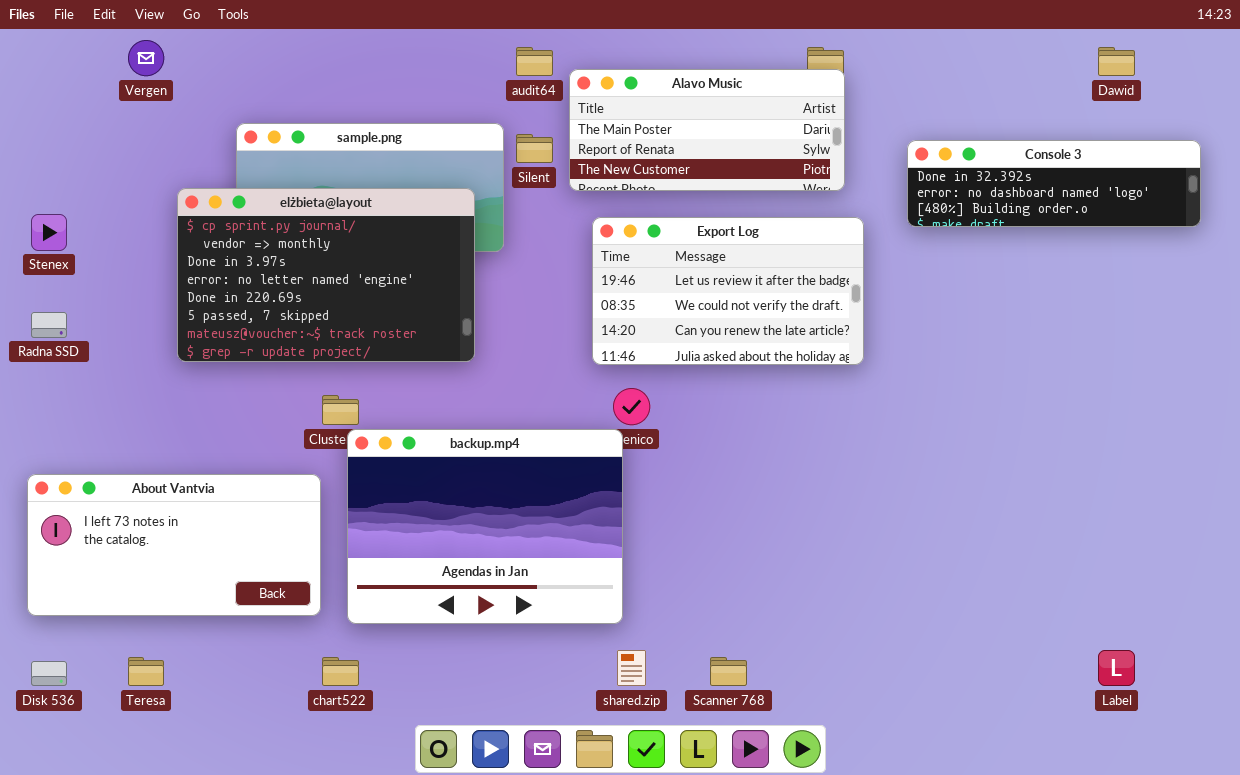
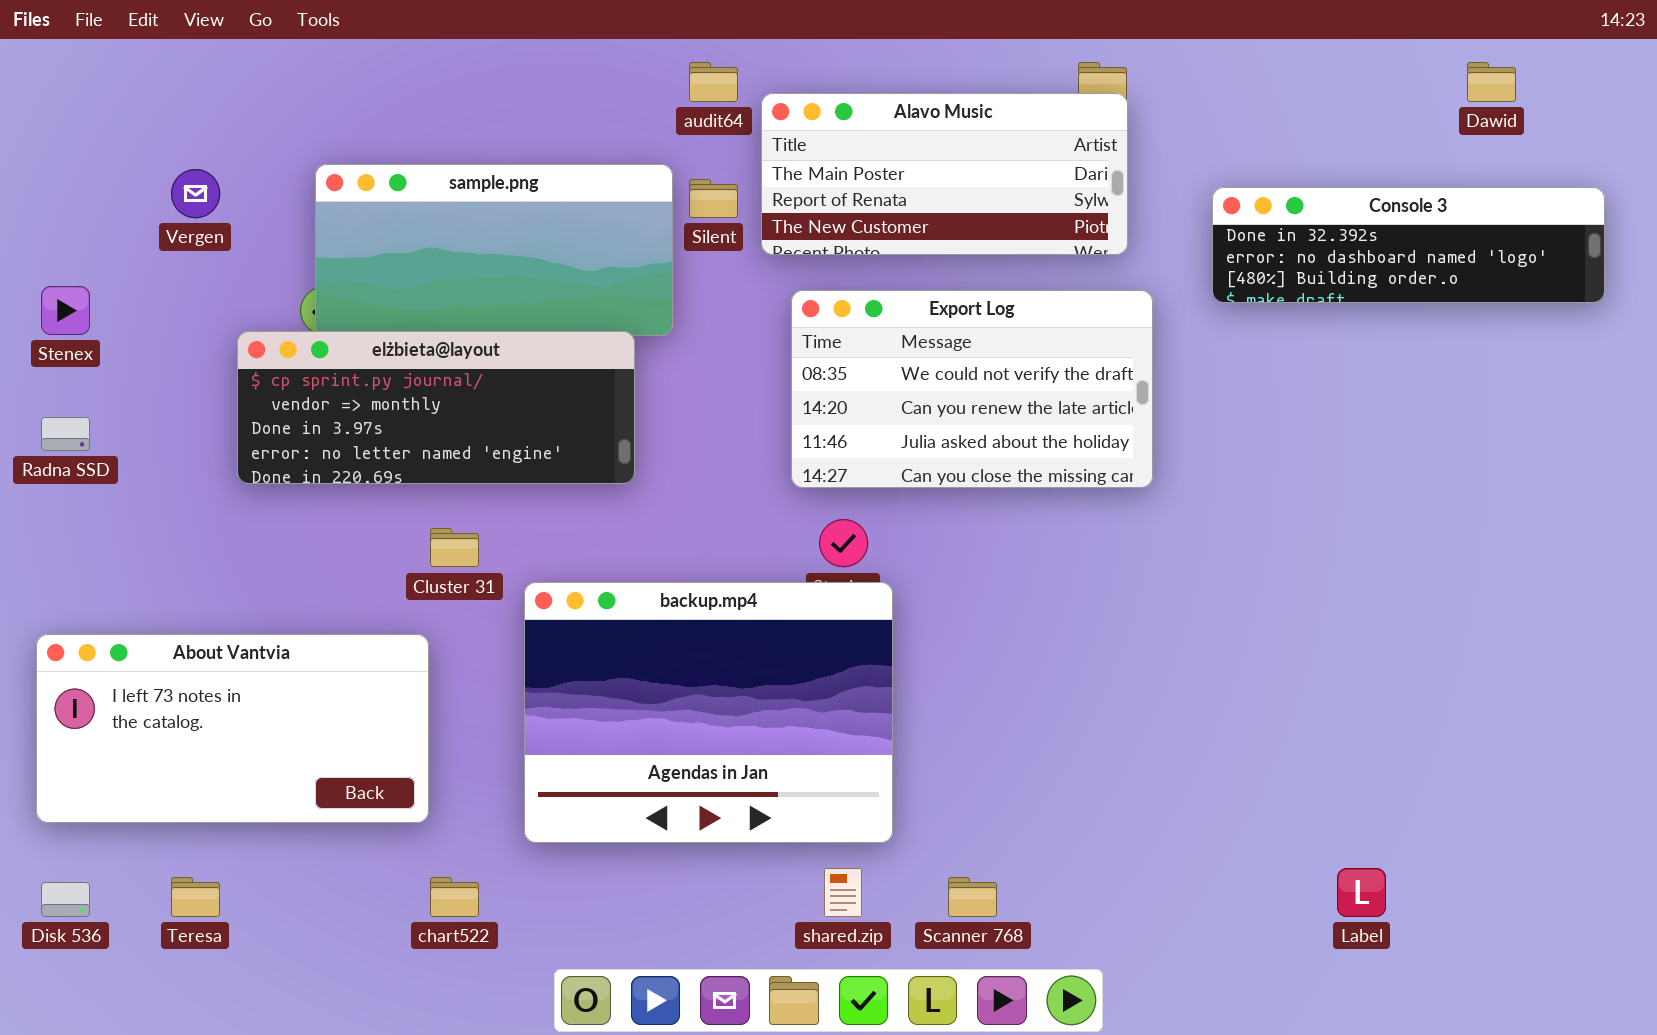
Vergen: [128,40,164,76] -> [171,169,220,218], moved
elżbieta@layout: [177,188,475,362] -> [237,331,635,484], resized
Export Log: [592,217,864,365] -> [791,290,1153,488], scrolled down 1 row
backup.mp4: [347,429,623,624] -> [524,582,893,843], moved
Label: [1098,650,1135,686] -> [1337,868,1386,917], moved

